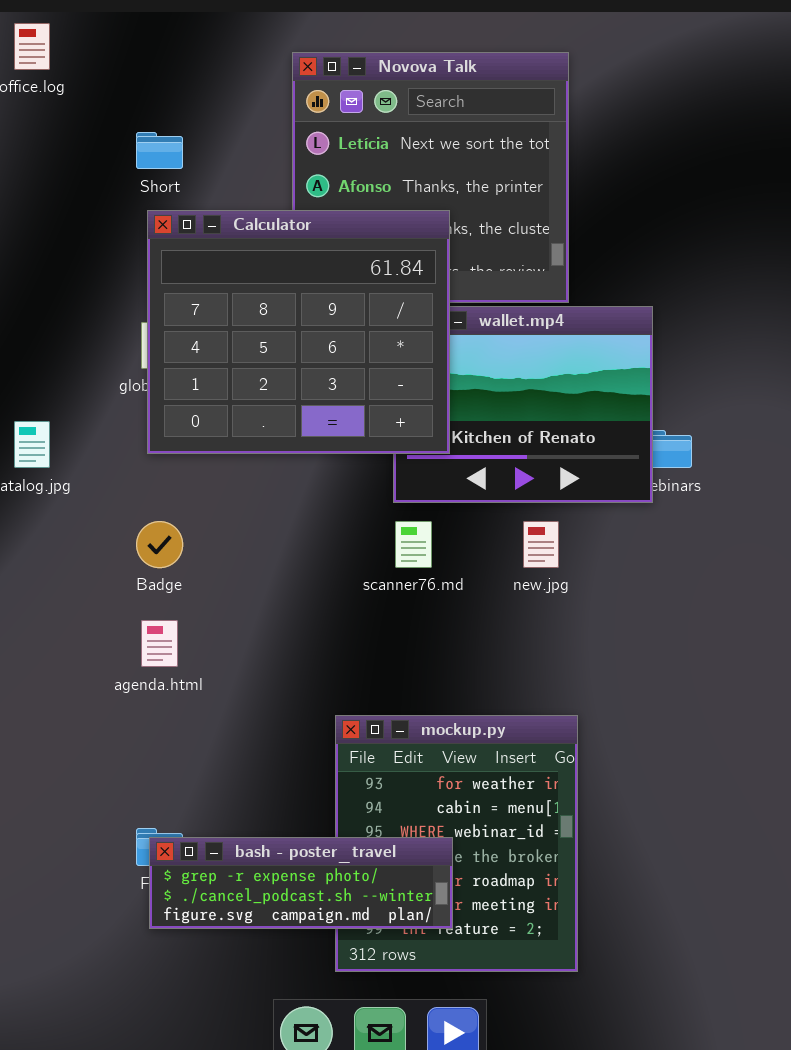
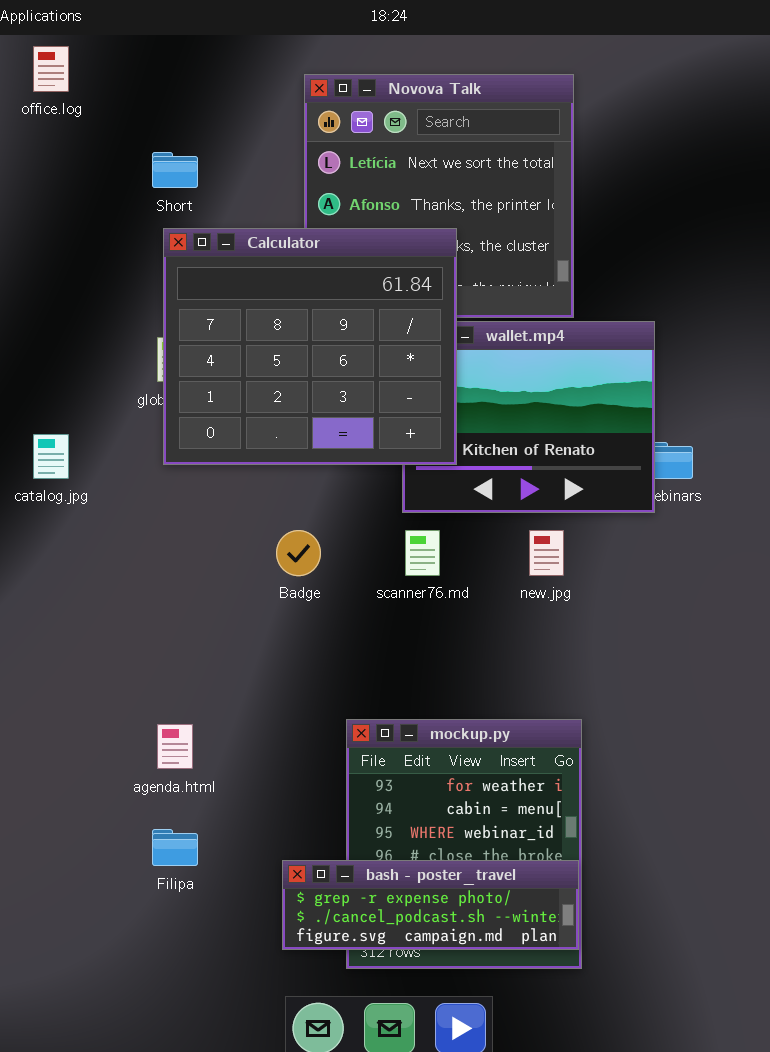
Badge: [136,521,183,568] -> [276,530,321,576], moved
agenda.html: [141,620,178,667] -> [157,724,193,769], moved
bash - poster_travel: [149,837,453,929] -> [282,860,579,950], moved

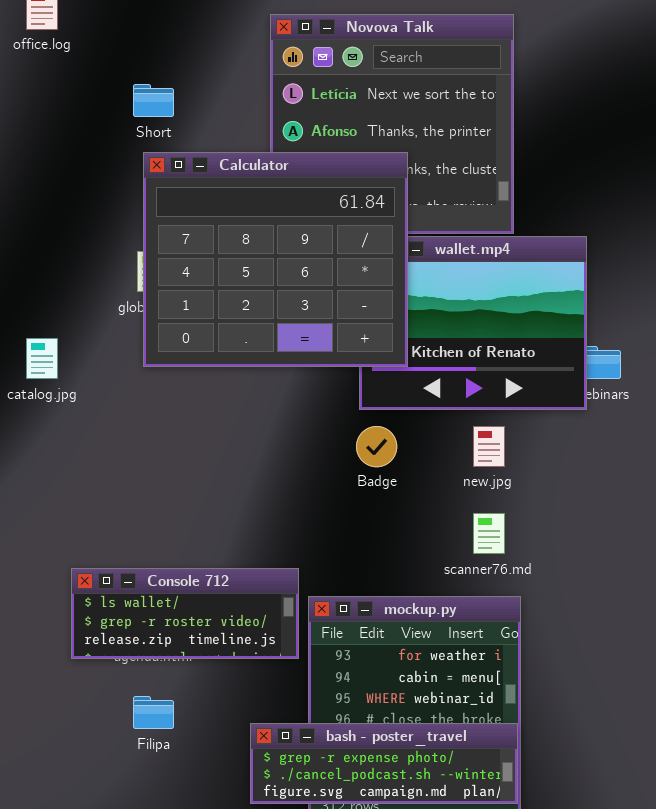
Badge: [276,530,321,576] -> [356,426,397,467], moved
scanner76.md: [405,530,440,576] -> [473,513,505,554], moved
Console 712: none -> [71,568,299,659], opened

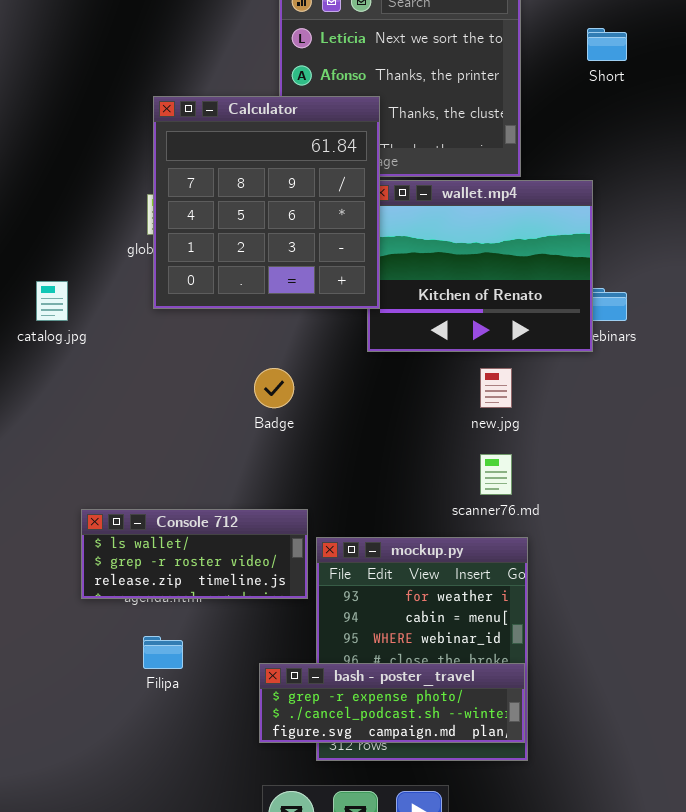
Short: [133,84,174,117] -> [587,28,627,61], moved
Calculator: [143,152,408,367] -> [153,96,380,309], resized
Badge: [356,426,397,467] -> [254,368,294,408], moved

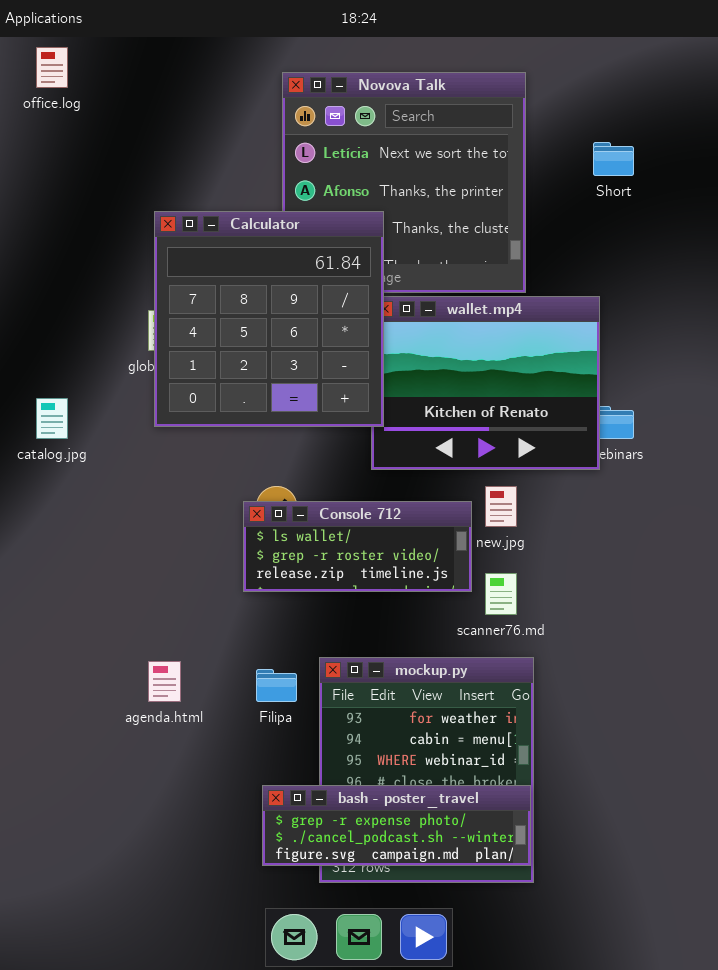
Console 712: [81,509,308,599] -> [243,501,472,592], moved
Filipa: [143,636,183,669] -> [256,669,297,702], moved

